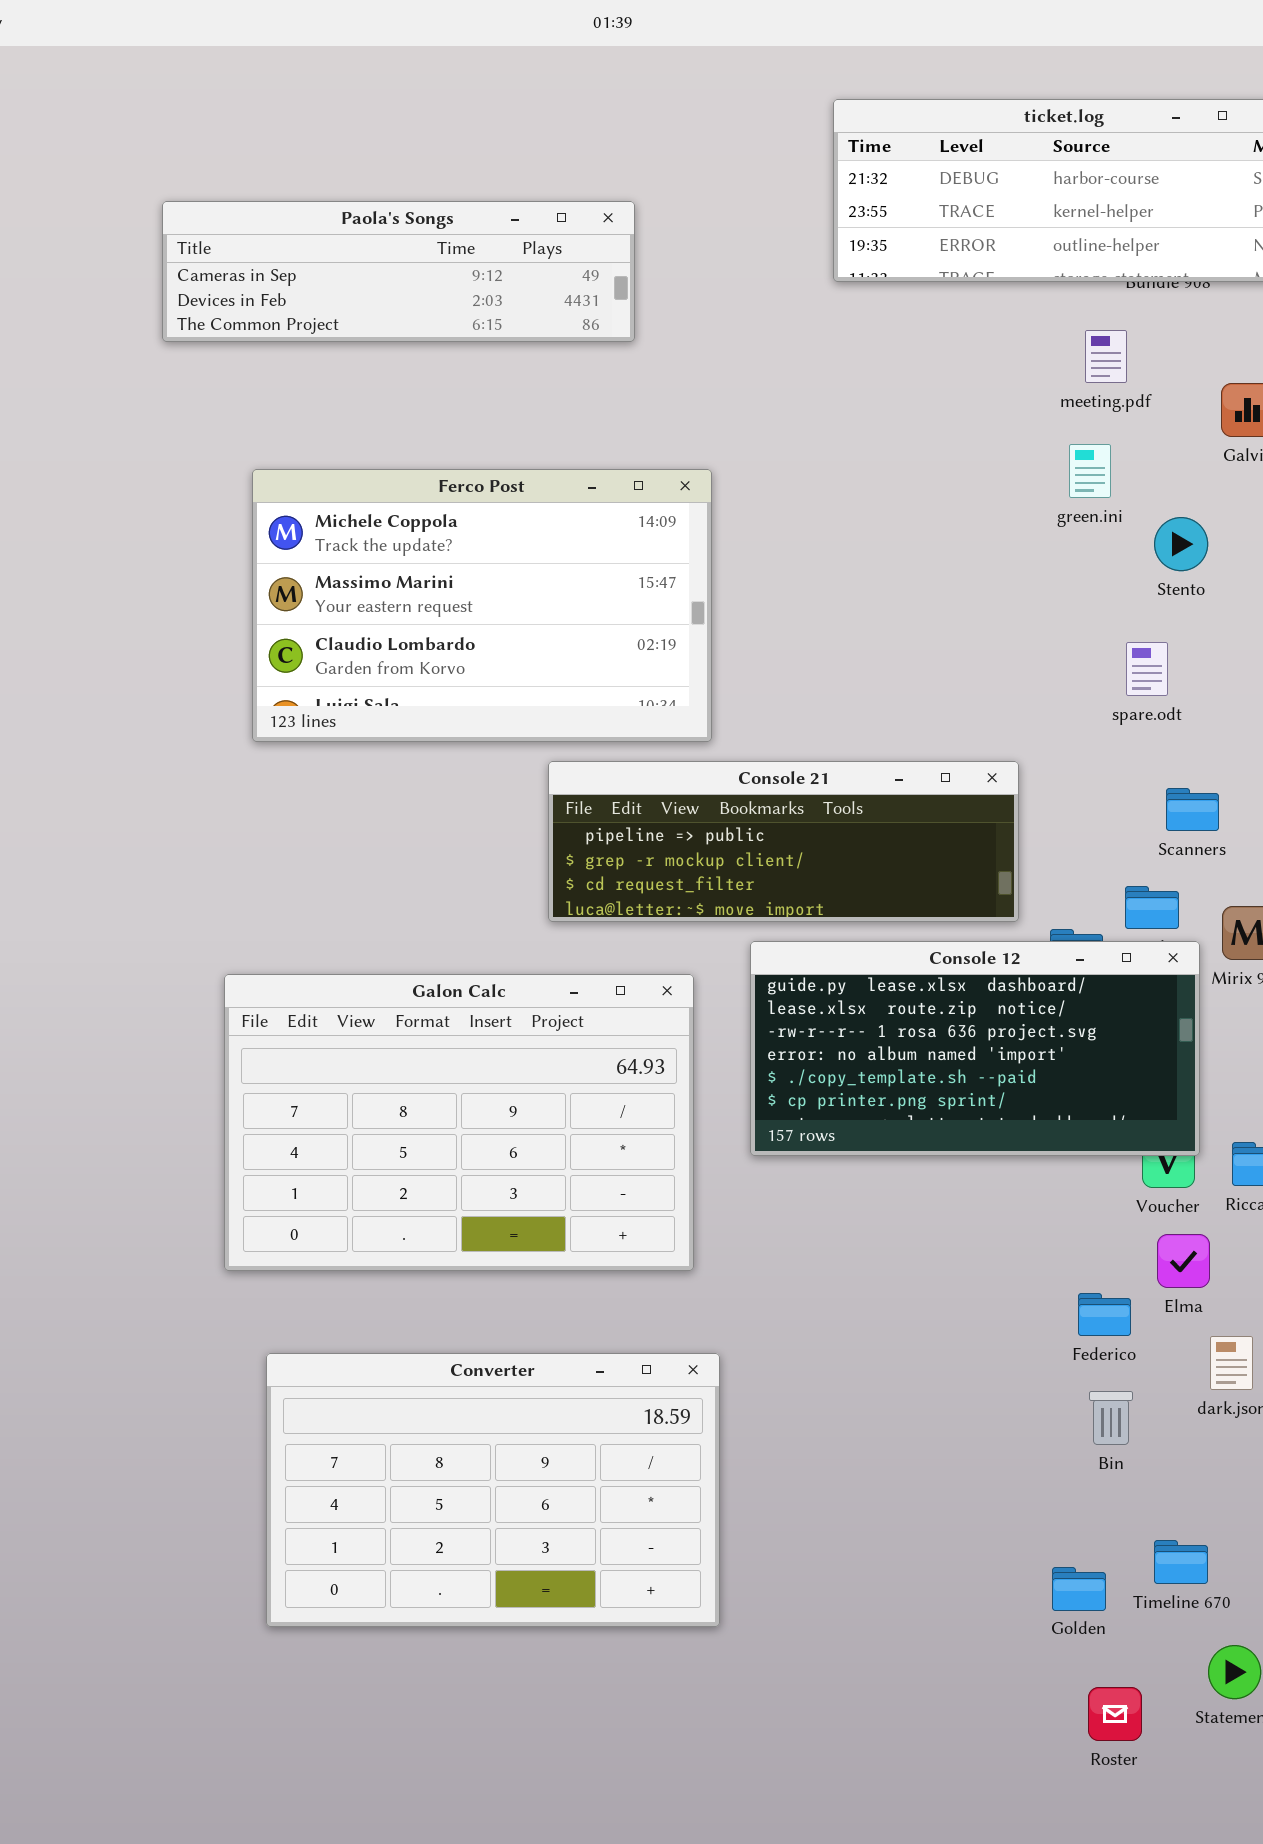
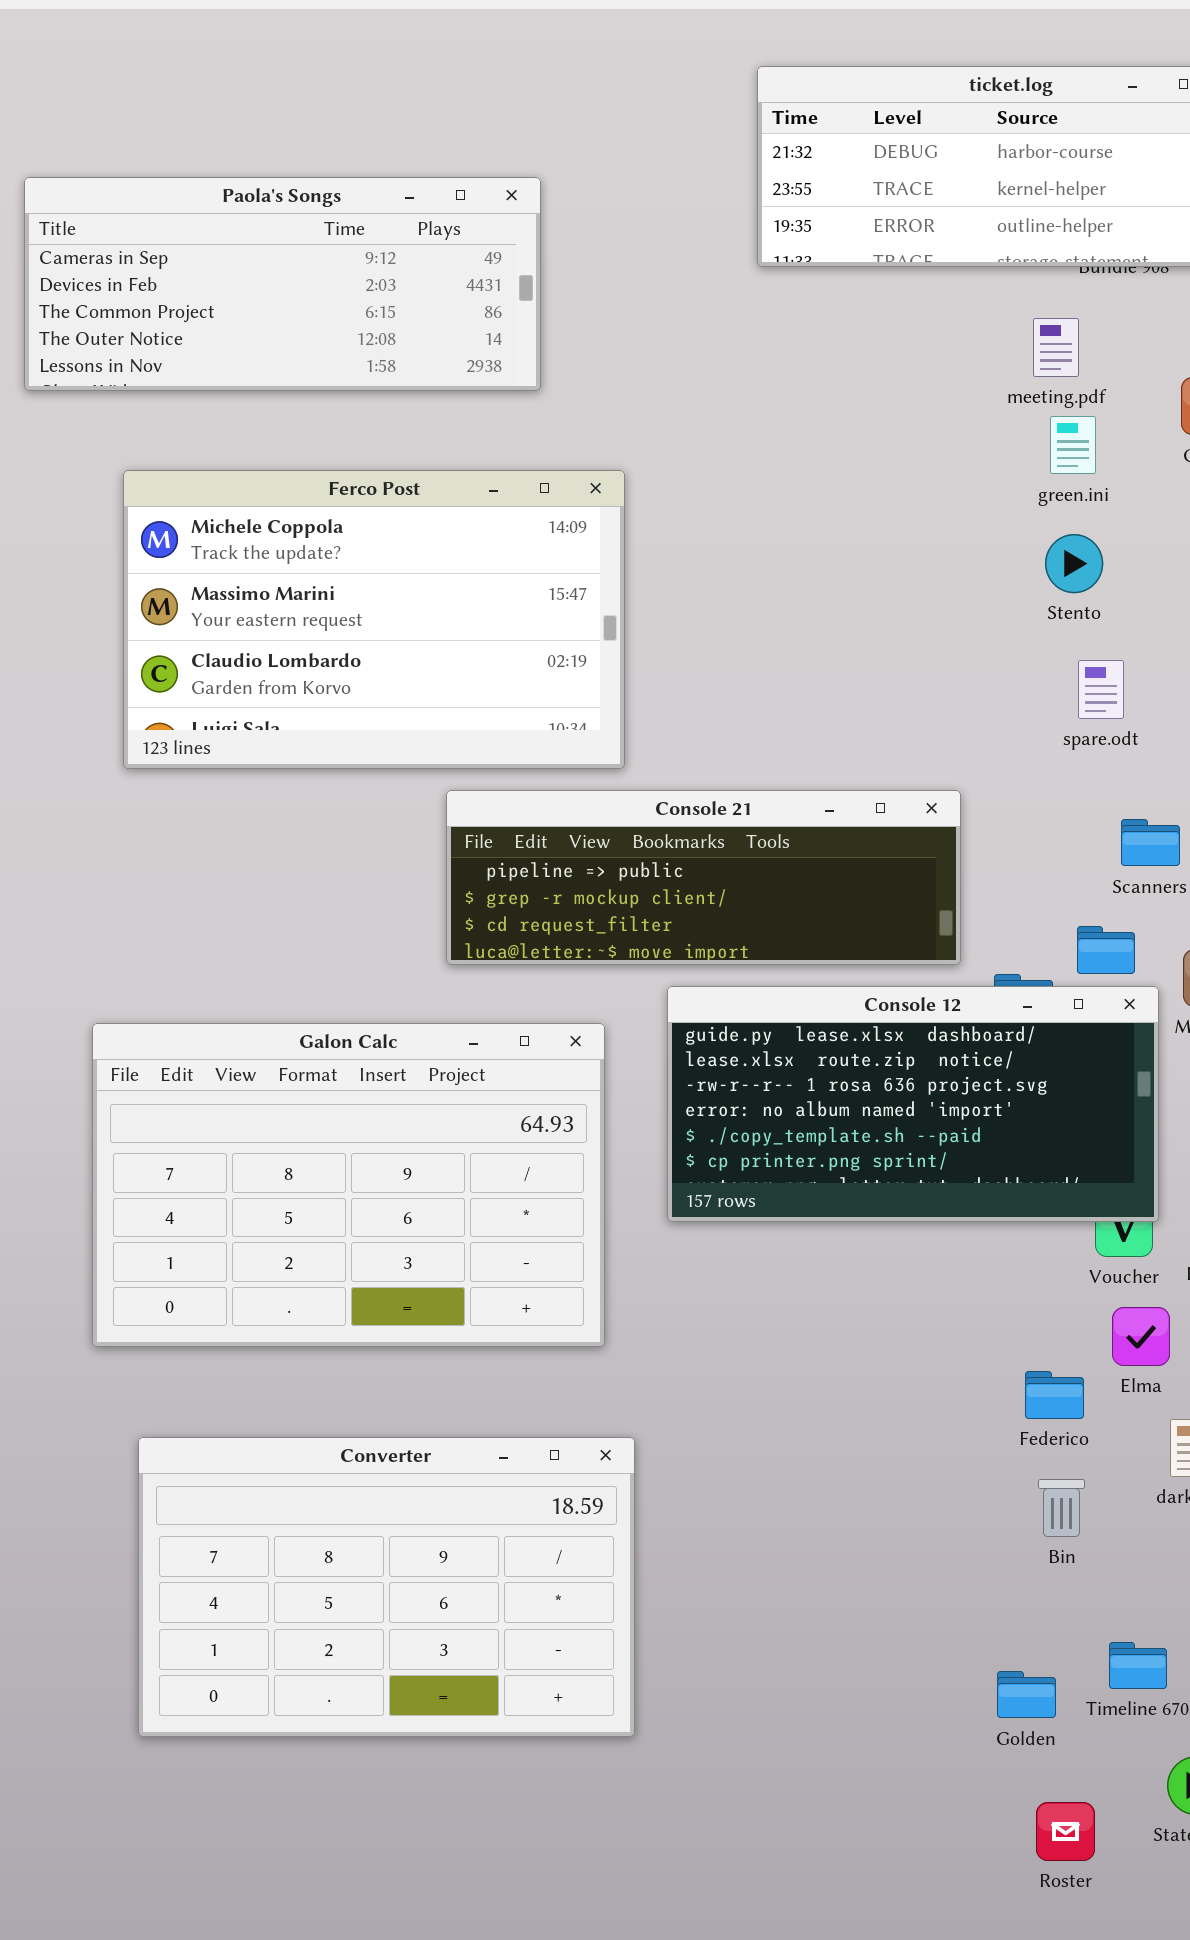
Paola's Songs: [162,201,635,342] -> [24,177,541,391], resized
green.ini: [1069,444,1111,498] -> [1050,416,1096,474], moved
Stento: [1154,517,1208,571] -> [1045,534,1103,593], moved

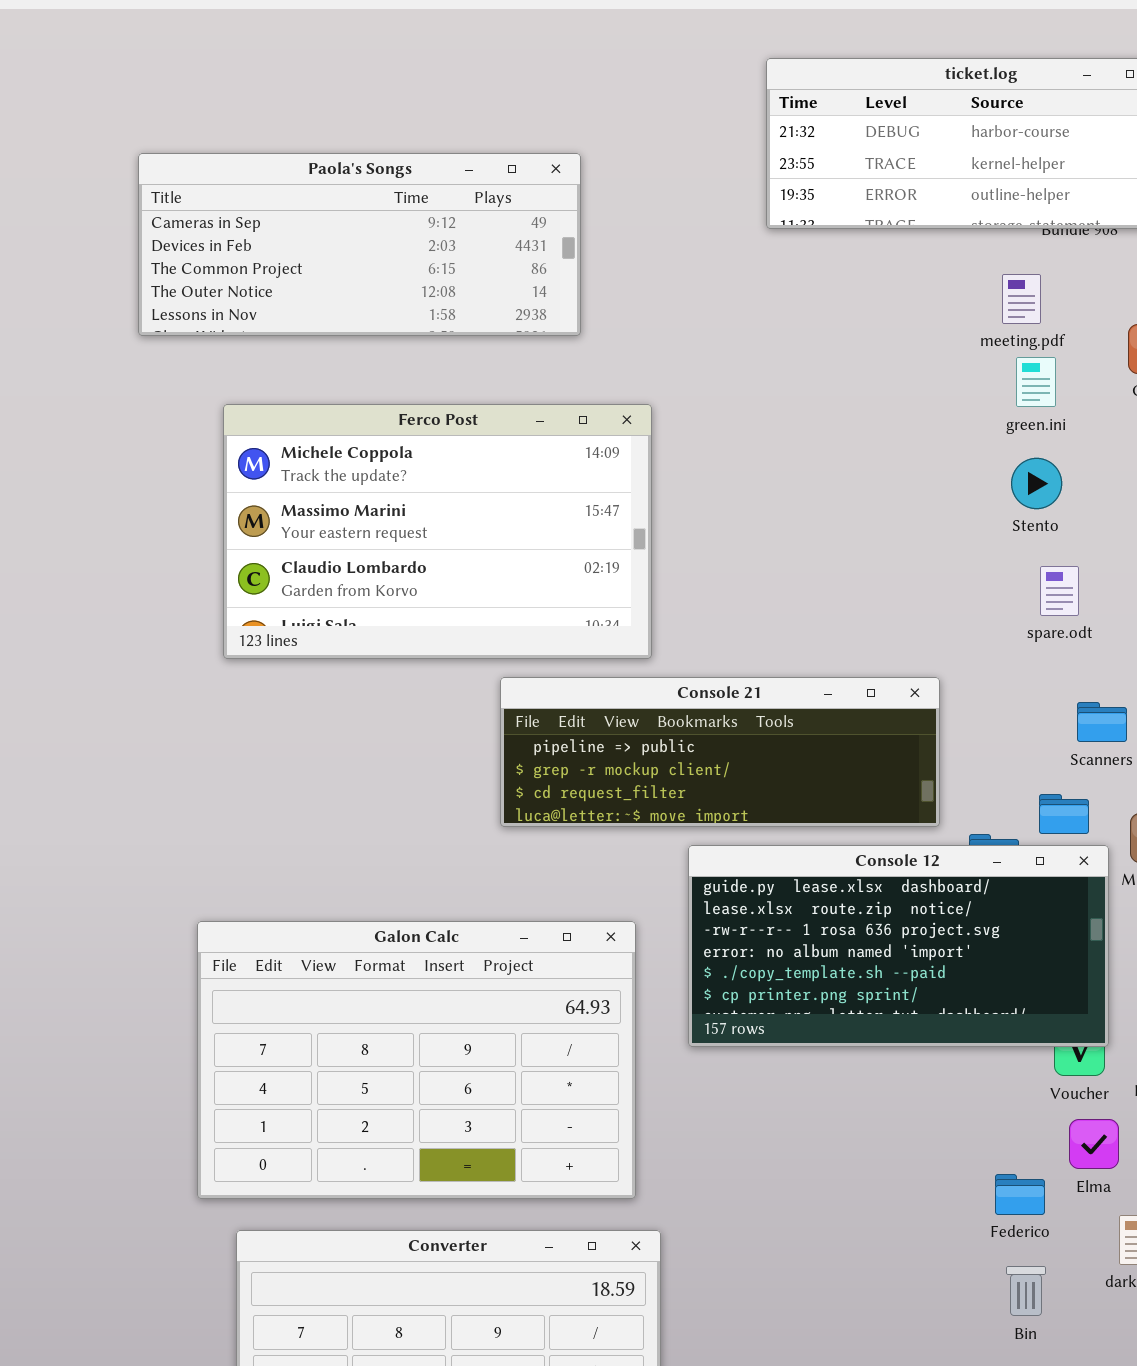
Galon Calc: [92,1023,605,1347] -> [197,921,636,1199], moved

